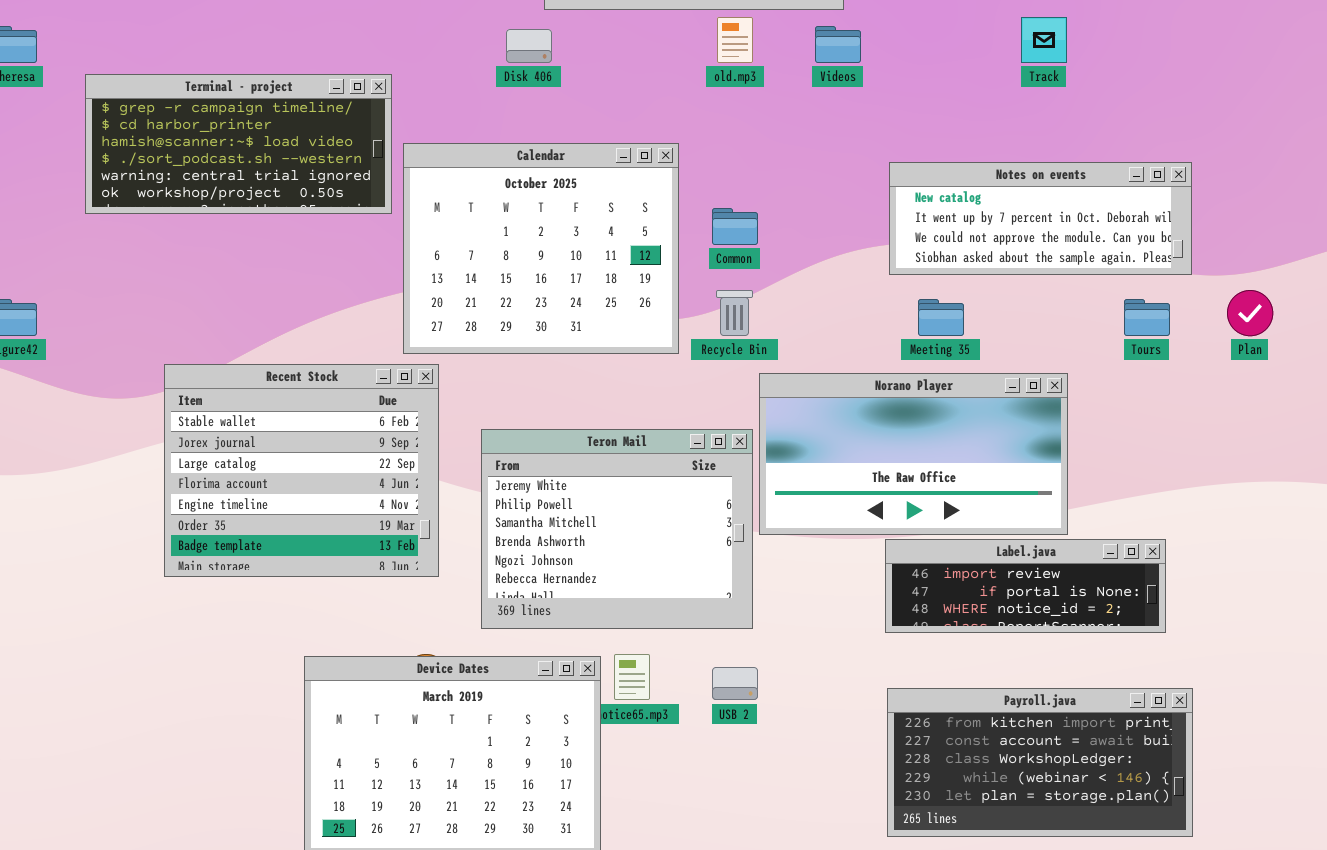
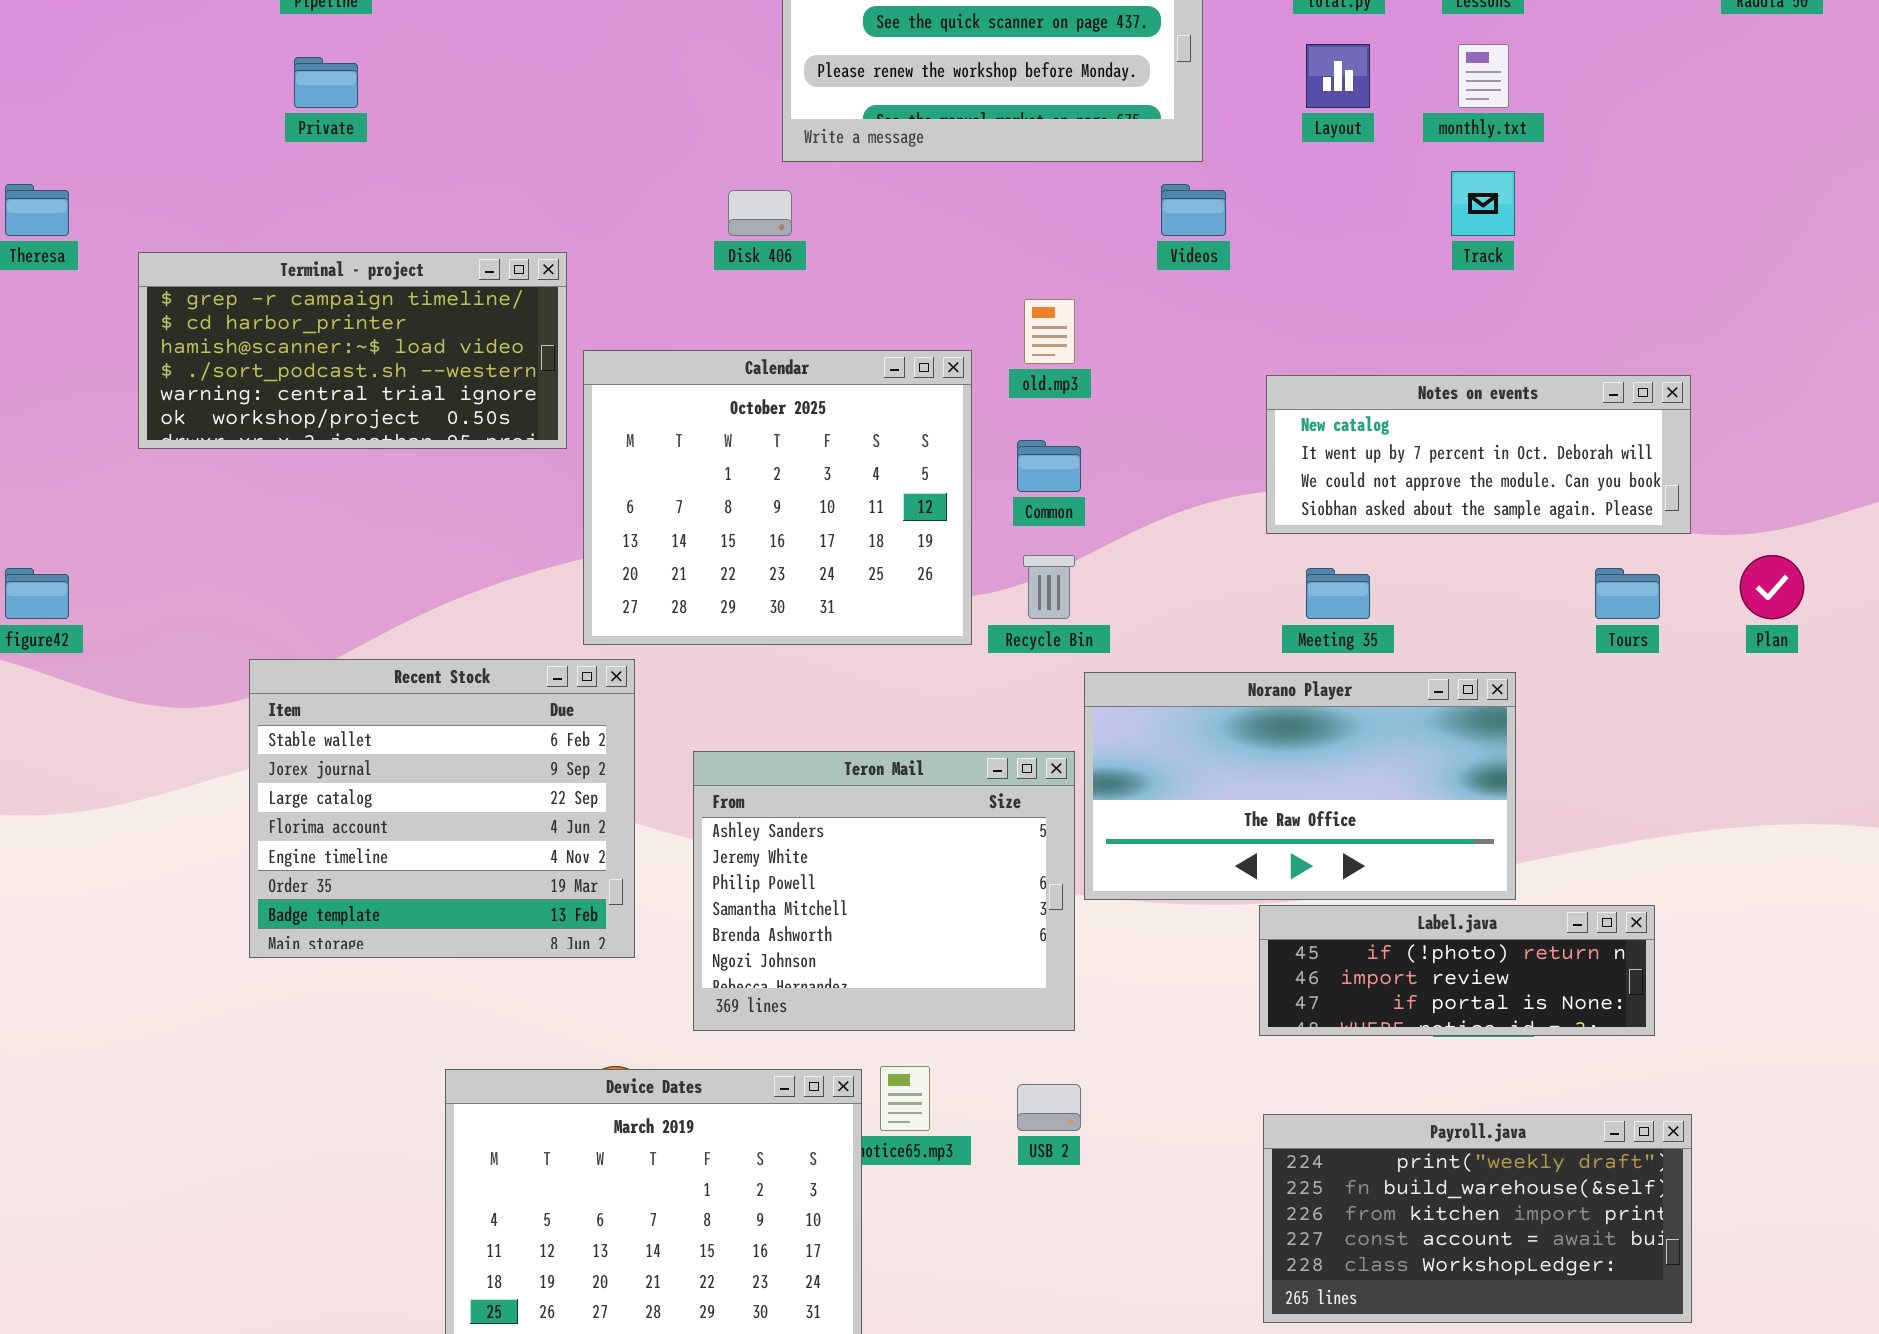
old.mp3: [717,17,753,63] -> [1024,299,1075,364], moved
Teron Mail: [481,429,753,629] -> [693,751,1075,1031], scrolled up 1 row
Label.java: [885,539,1166,633] -> [1259,905,1655,1036], scrolled up 1 row
Payroll.java: [887,688,1193,837] -> [1263,1114,1692,1323], scrolled up 2 rows

